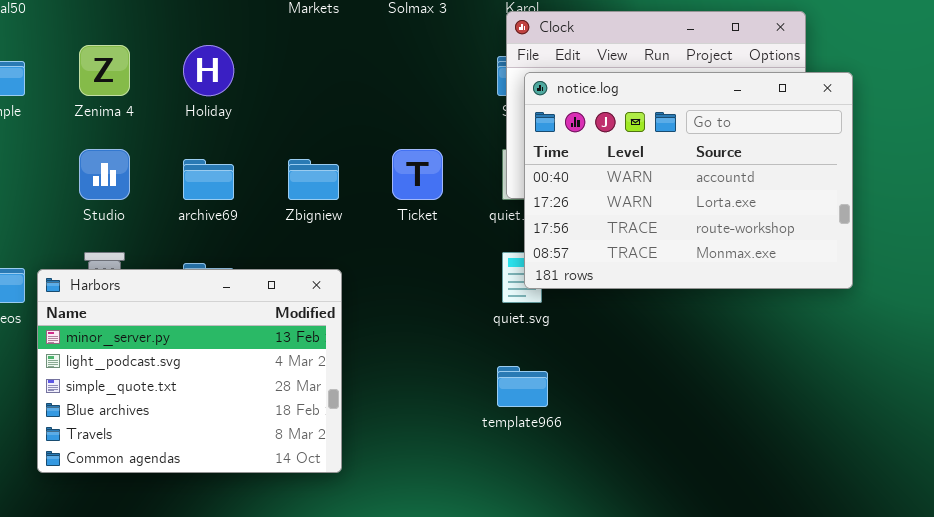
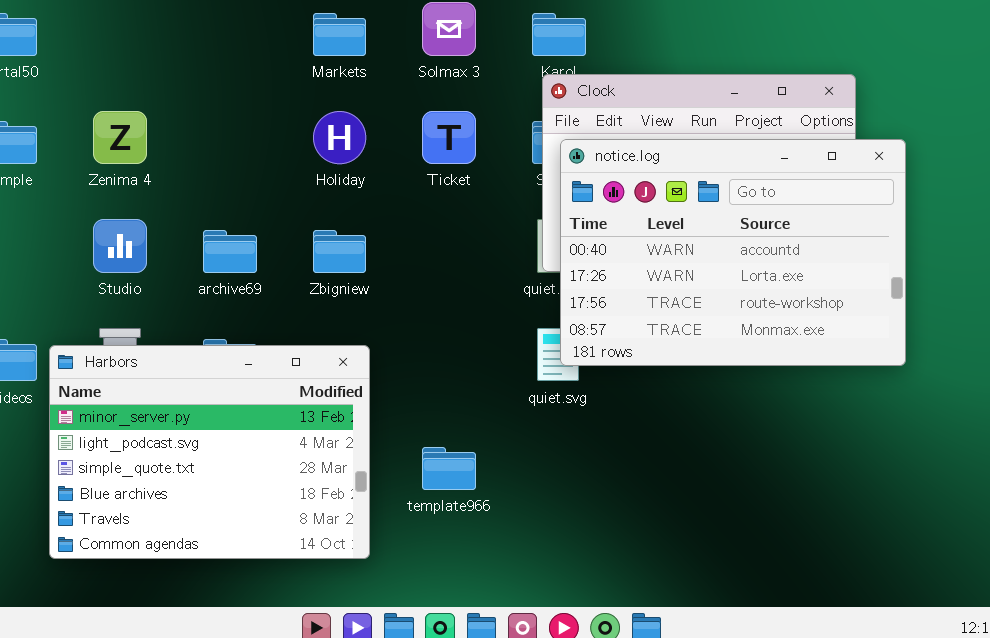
Holiday: [183,45,234,96] -> [313,111,366,164], moved
Ticket: [392,149,443,200] -> [422,111,476,164], moved
template966: [497,366,548,407] -> [422,447,476,490], moved

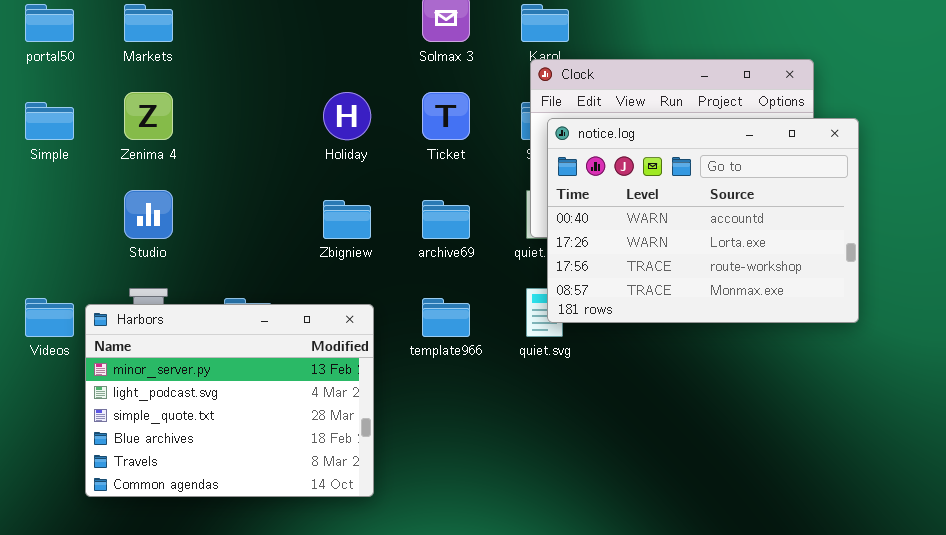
Markets: [313,13,366,56] -> [124,4,173,42], moved
archive69: [203,230,257,273] -> [422,200,470,239], moved
template966: [422,447,476,490] -> [422,298,470,337], moved

